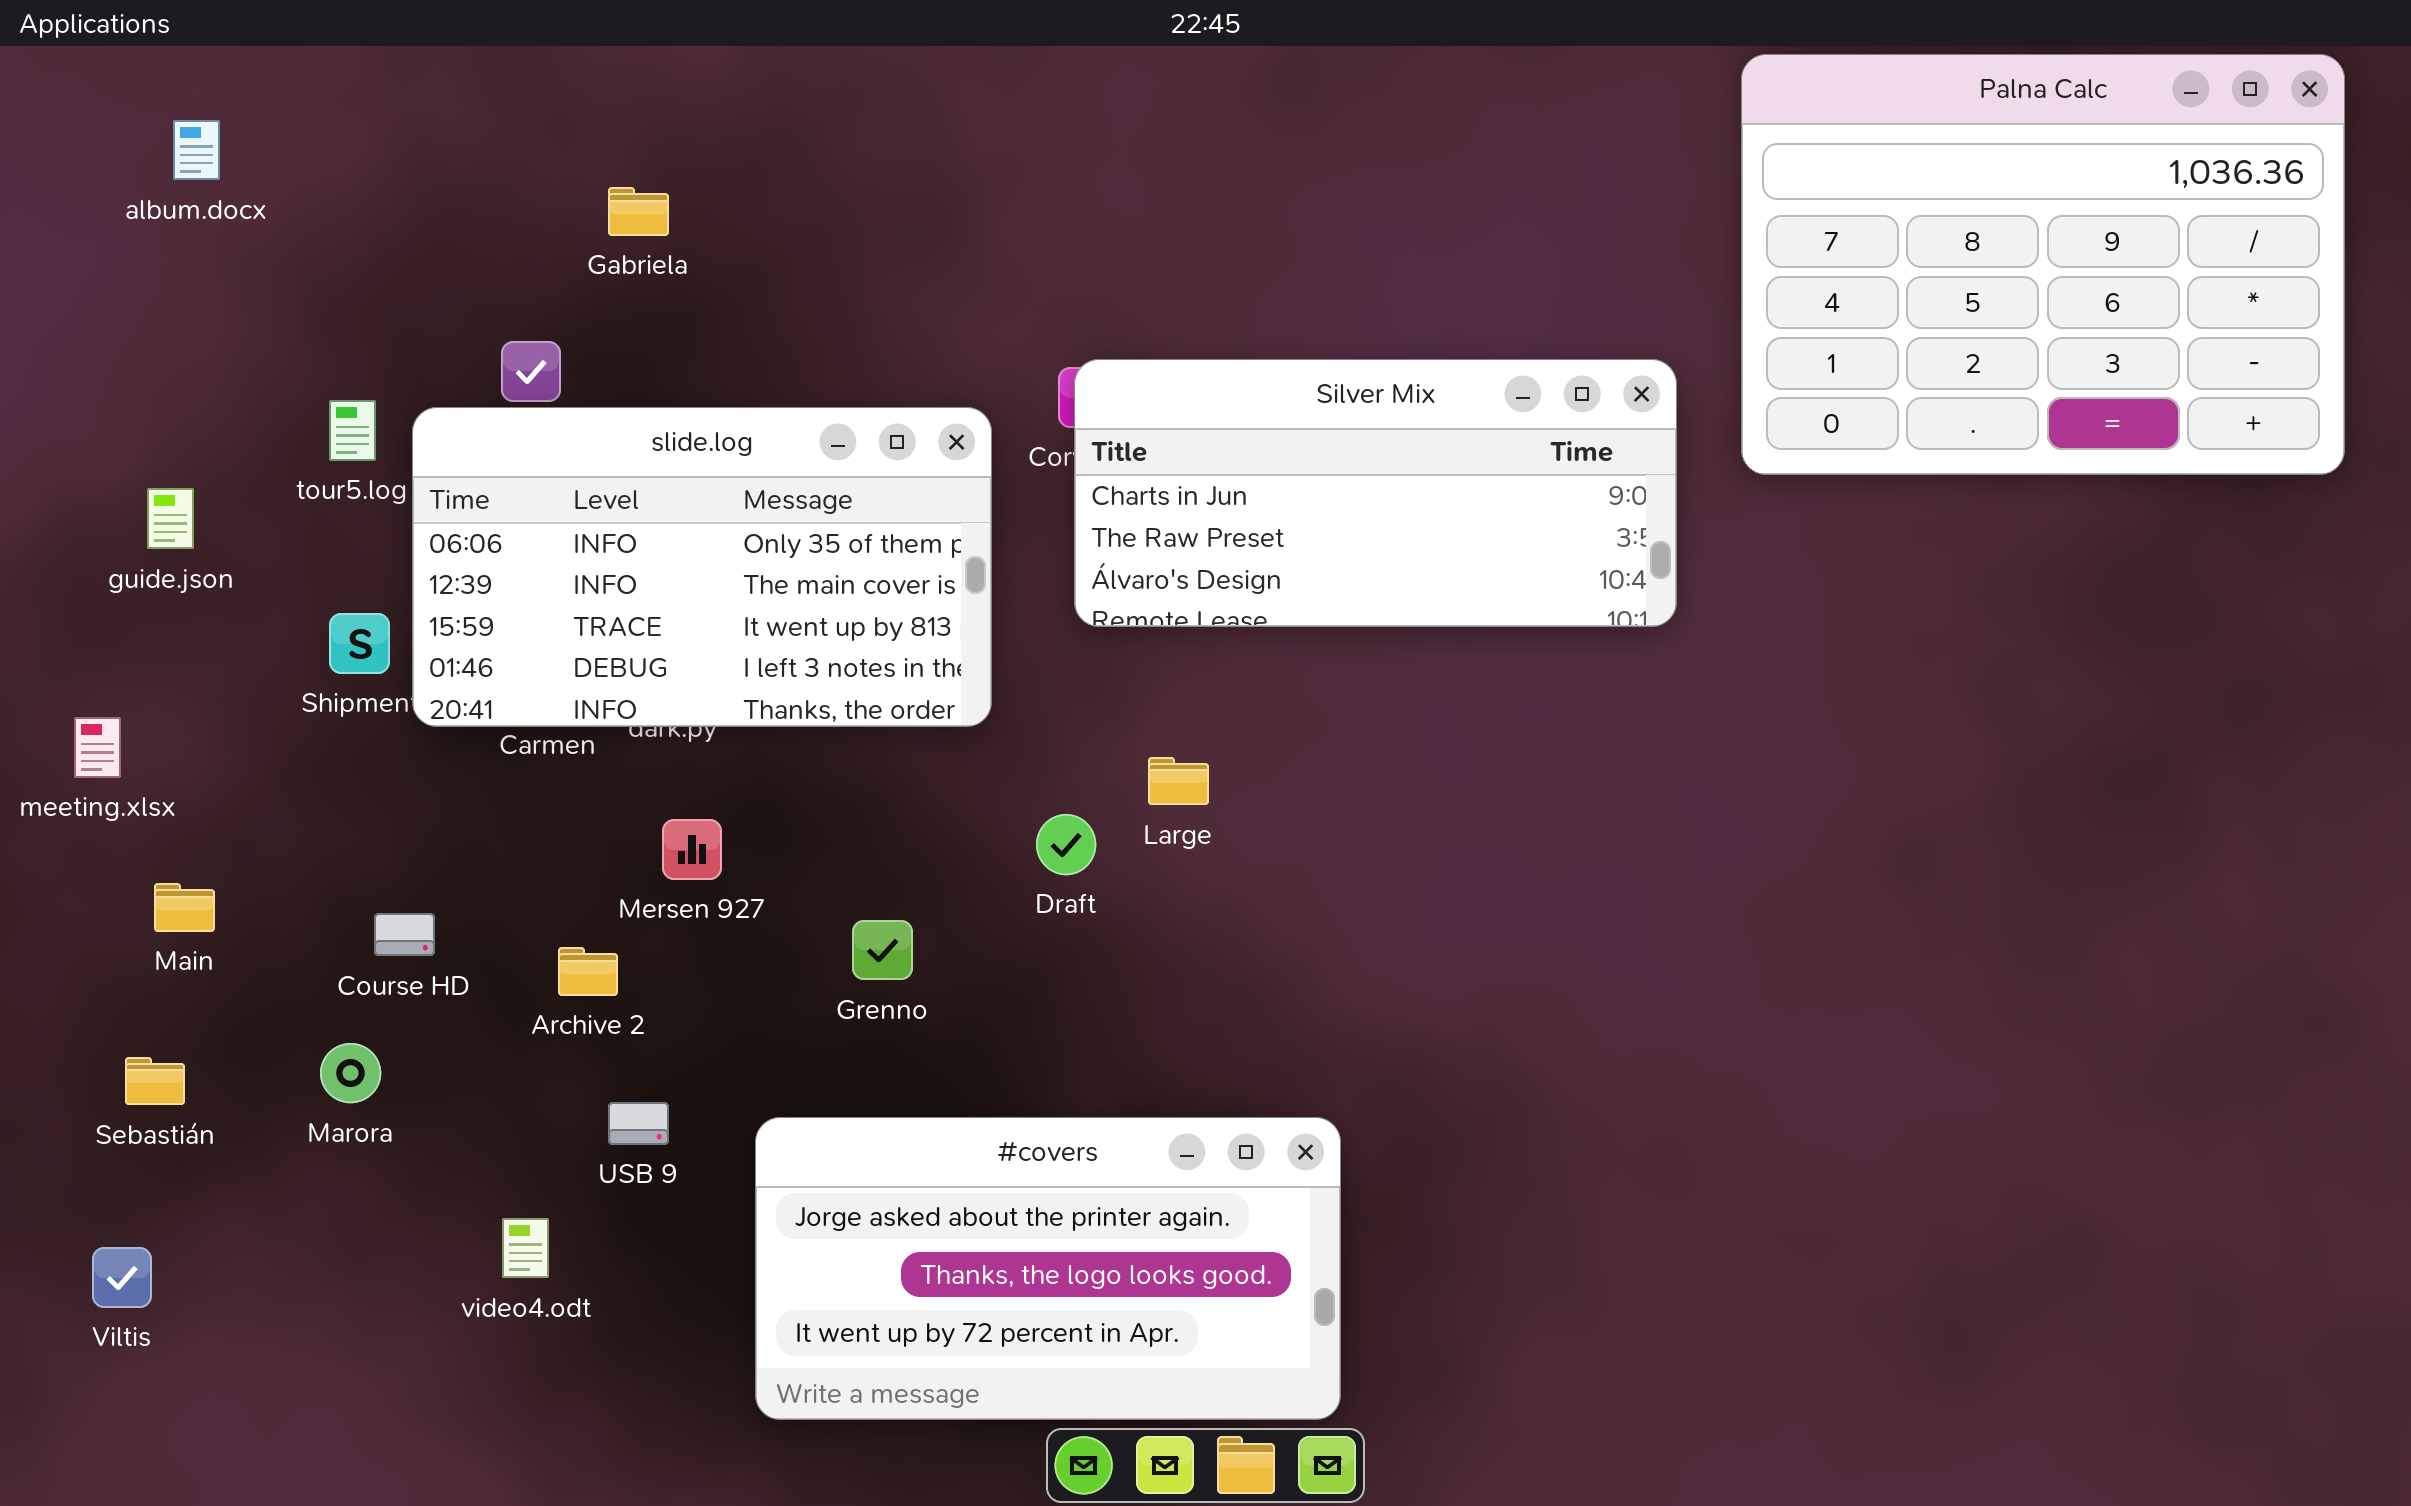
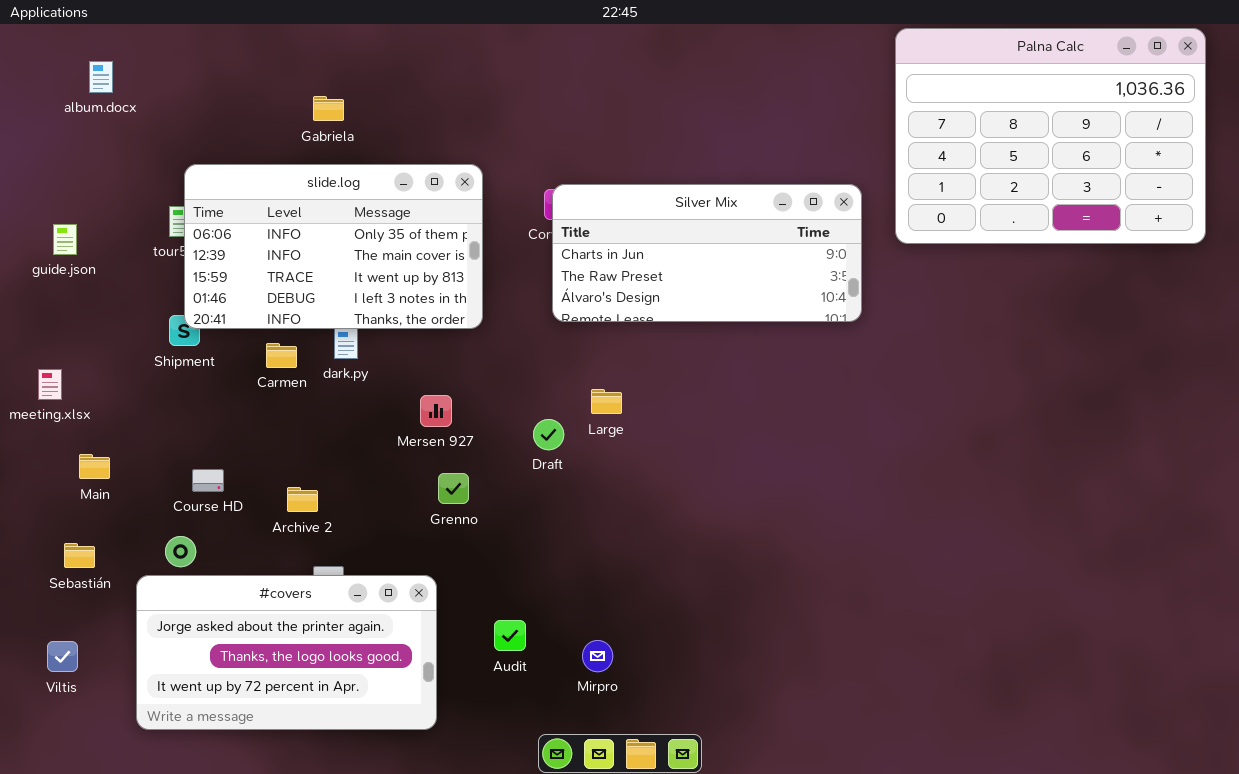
slide.log: [412,407,992,727] -> [184,164,483,329], moved
guide.json: [147,488,194,549] -> [53,224,77,255], moved
Mersen 927: [662,819,722,880] -> [420,395,452,427], moved
#covers: [755,1117,1341,1420] -> [136,575,437,730], moved

